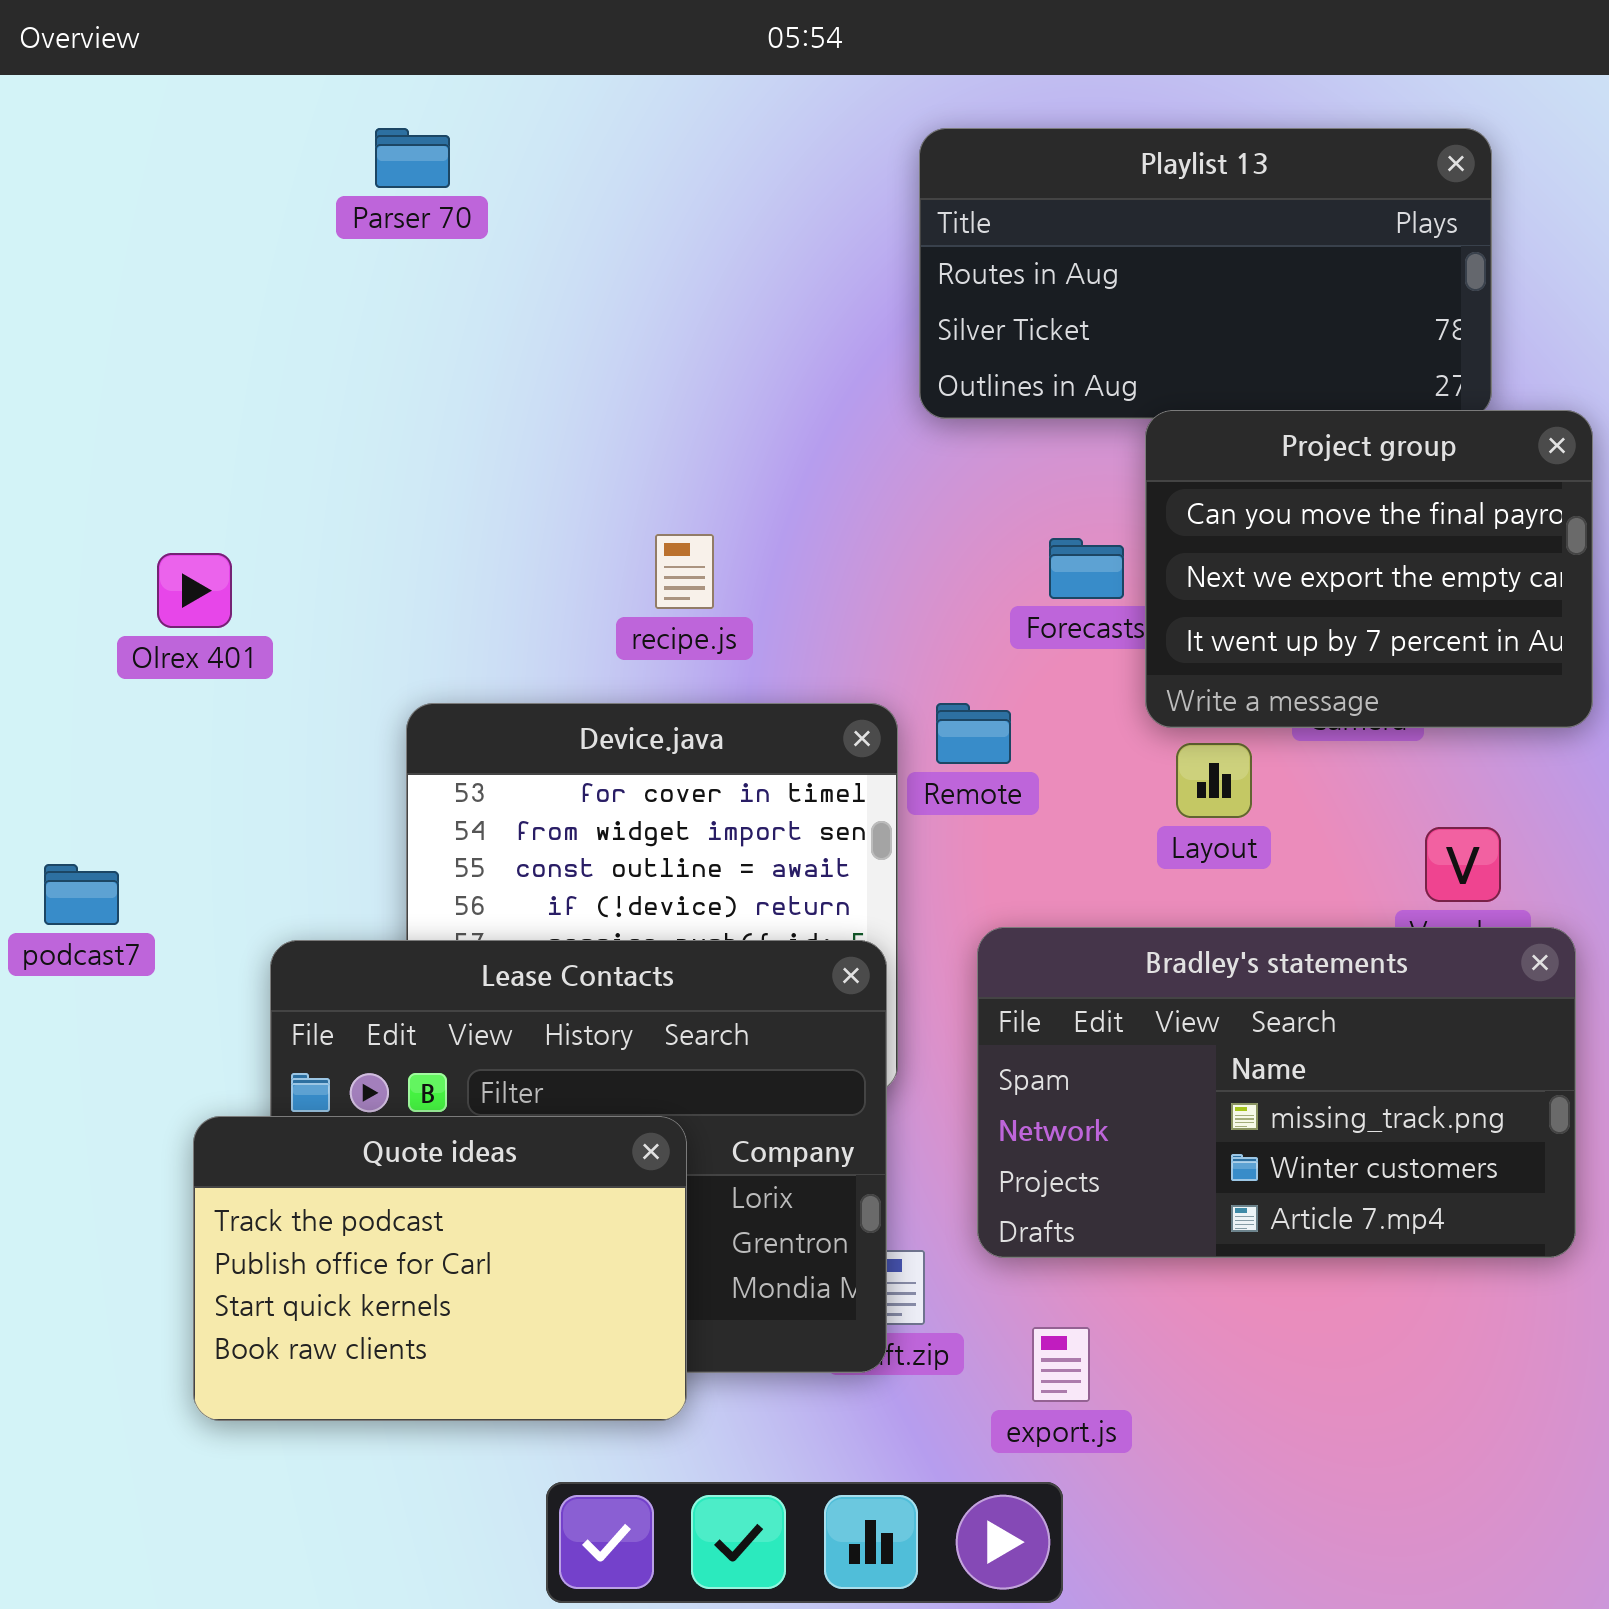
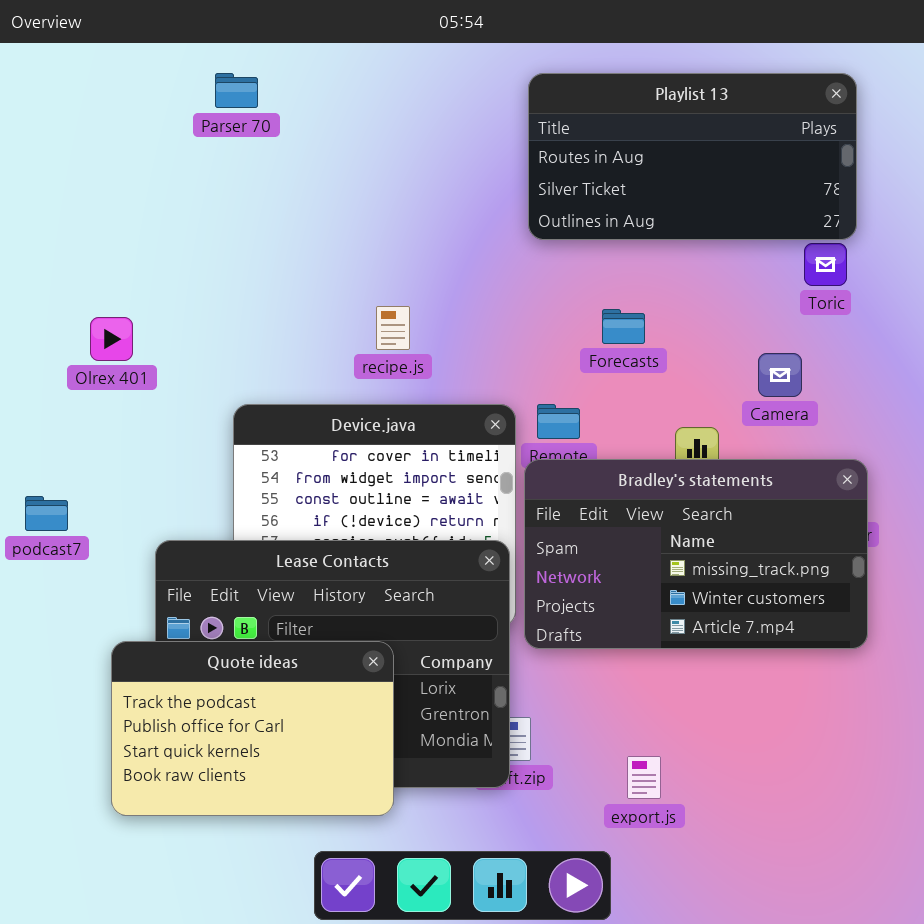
Project group: [1145,410,1593,728] -> none, closed
Bradley's statements: [977,927,1576,1258] -> [524,459,868,649], moved
export.js: [1032,1327,1090,1402] -> [627,756,661,799], moved

